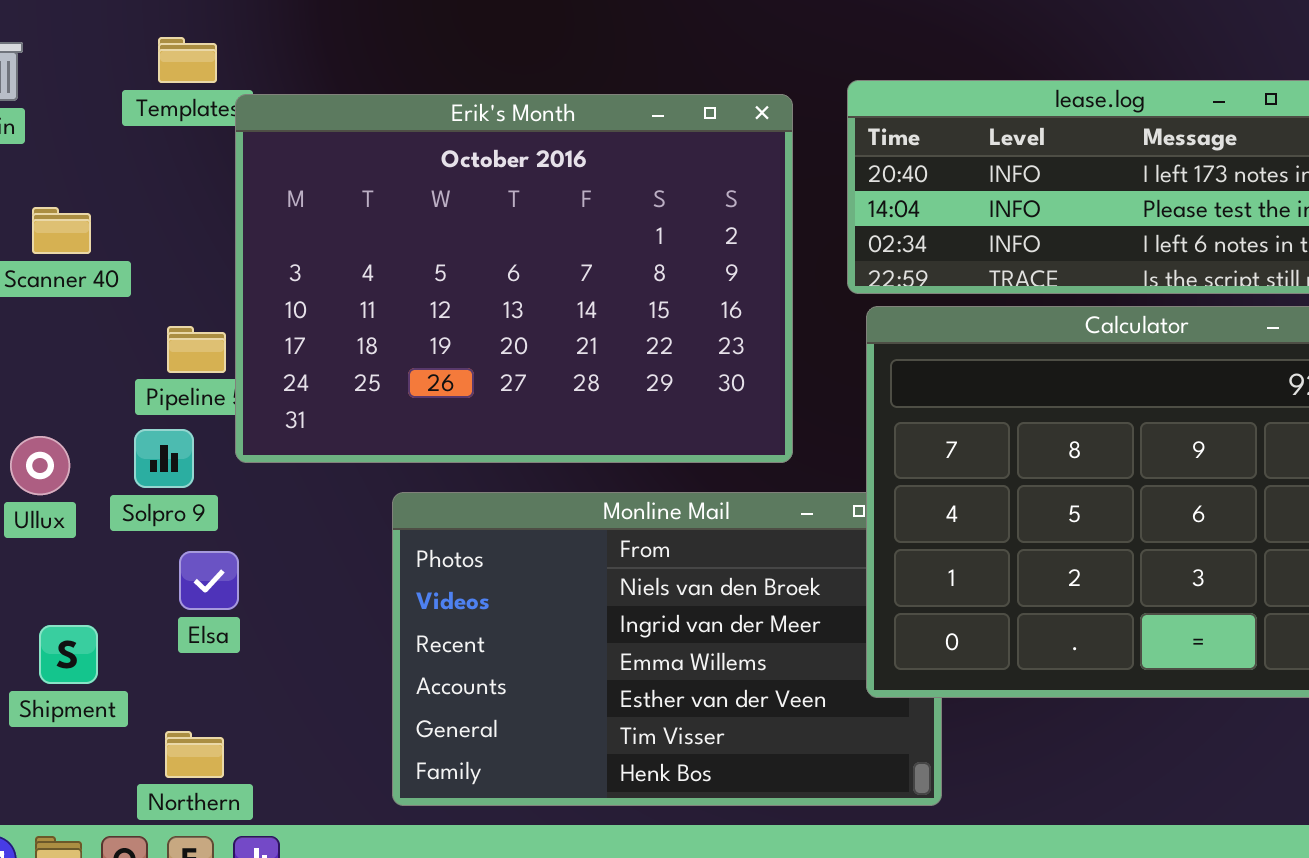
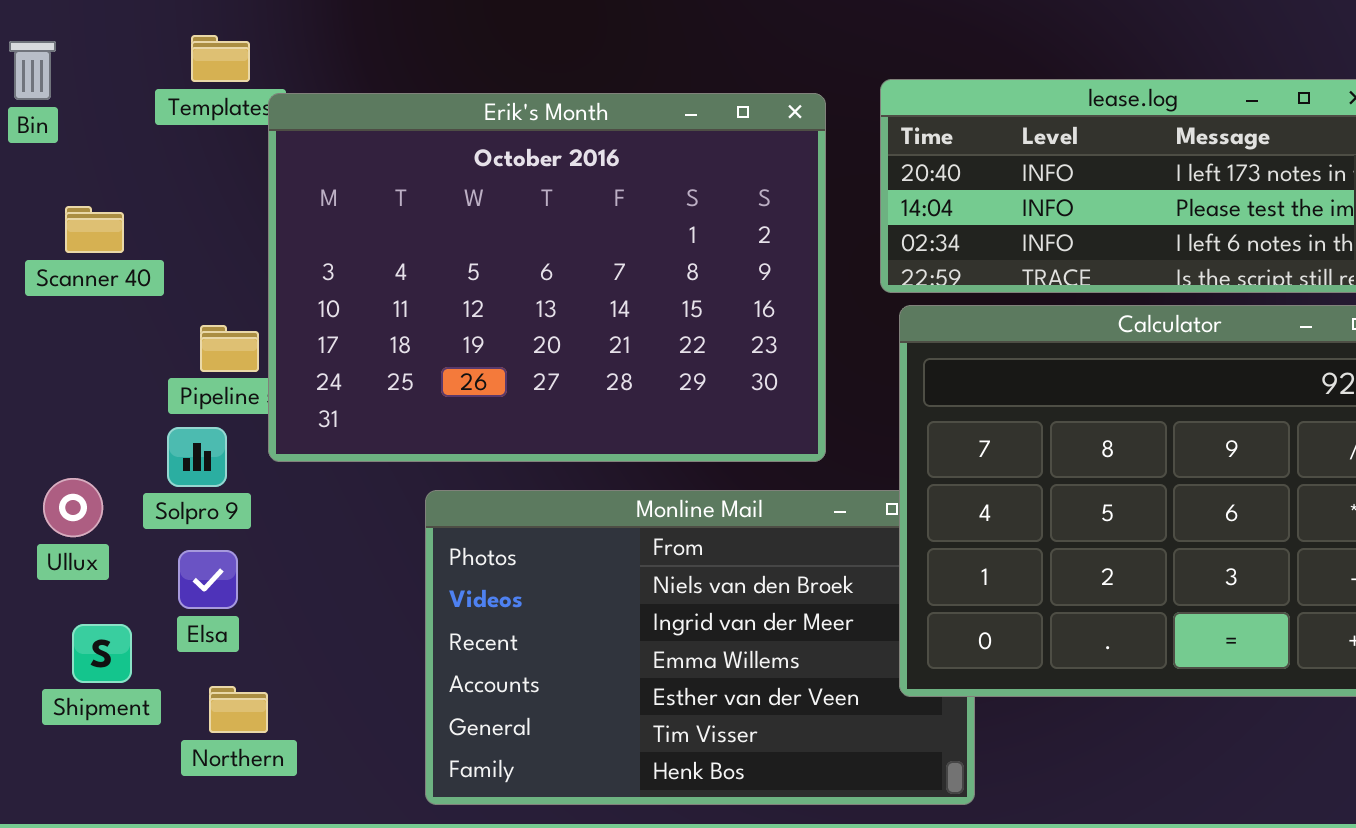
Ullux: [10,436,70,495] -> [43,478,103,537], moved
Elsa: [179,551,239,610] -> [178,550,238,609], moved
Northern: [165,731,224,778] -> [209,686,268,733], moved

